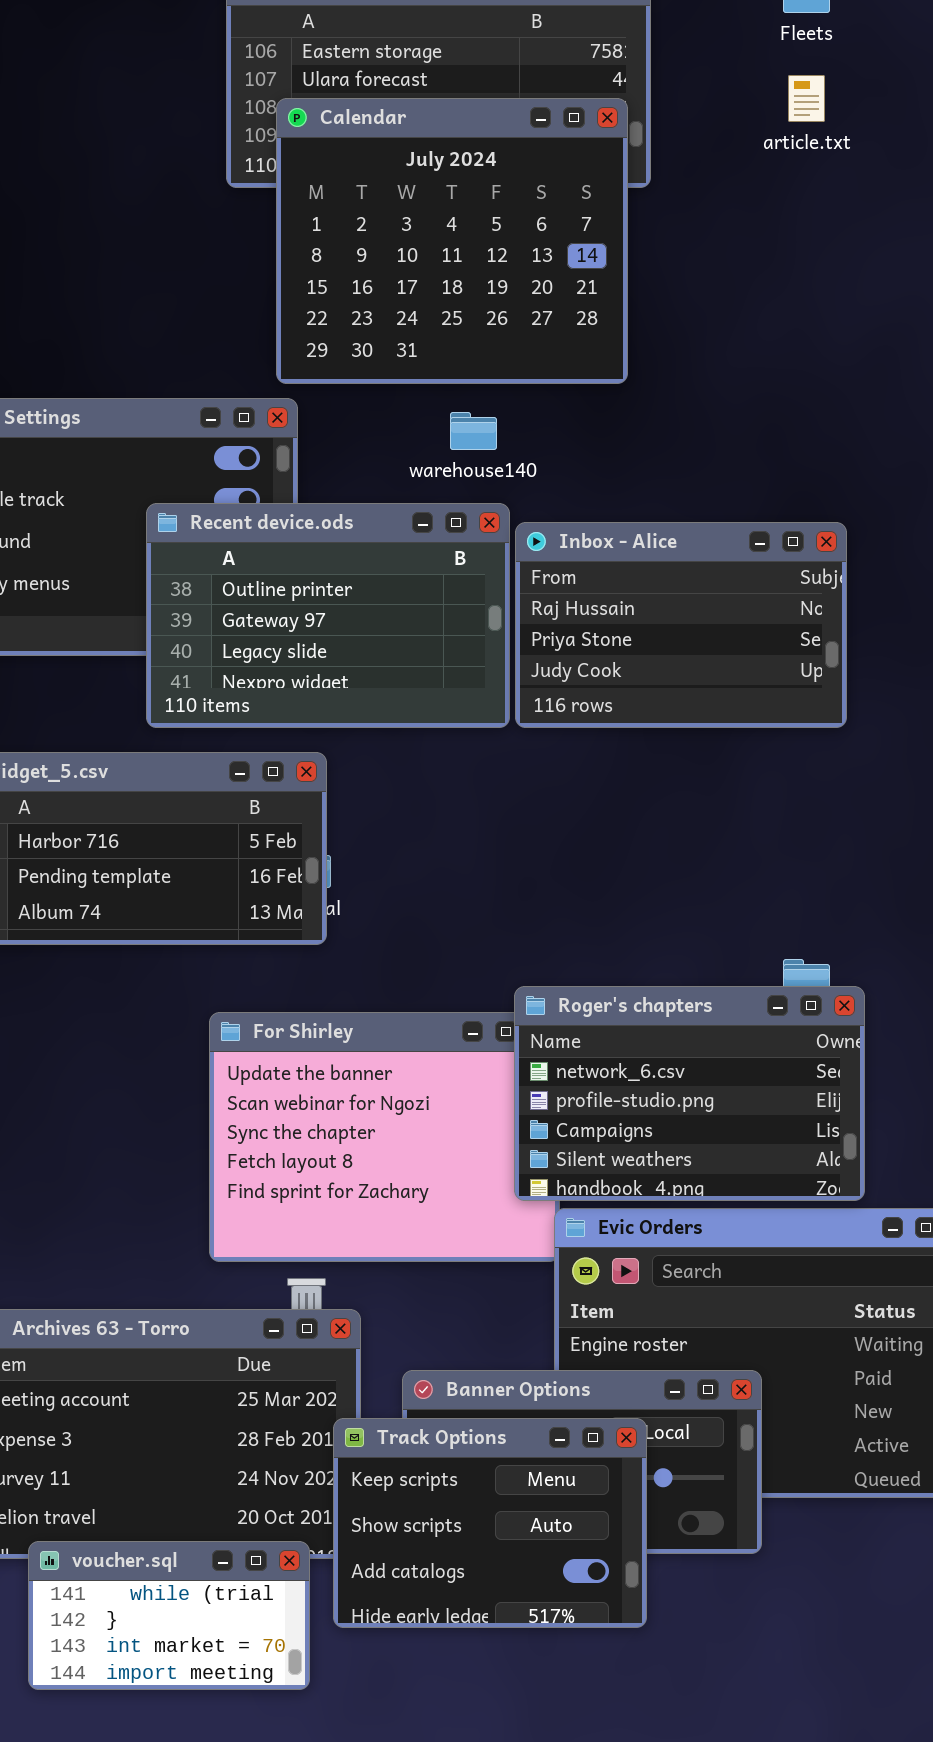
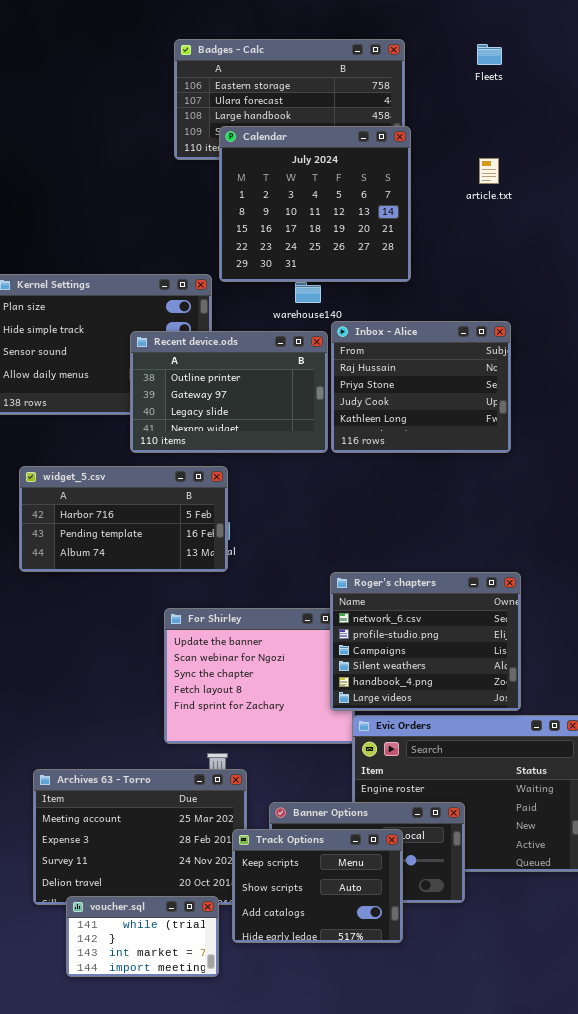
article.txt: [788,75,825,122] -> [479,158,499,184], moved
Calendar: [276,98,628,384] -> [219,126,411,282], moved
Inbox - Alice: [515,522,847,728] -> [331,321,511,453], resized
Roger's chapters: [514,986,865,1201] -> [330,572,521,711], resized

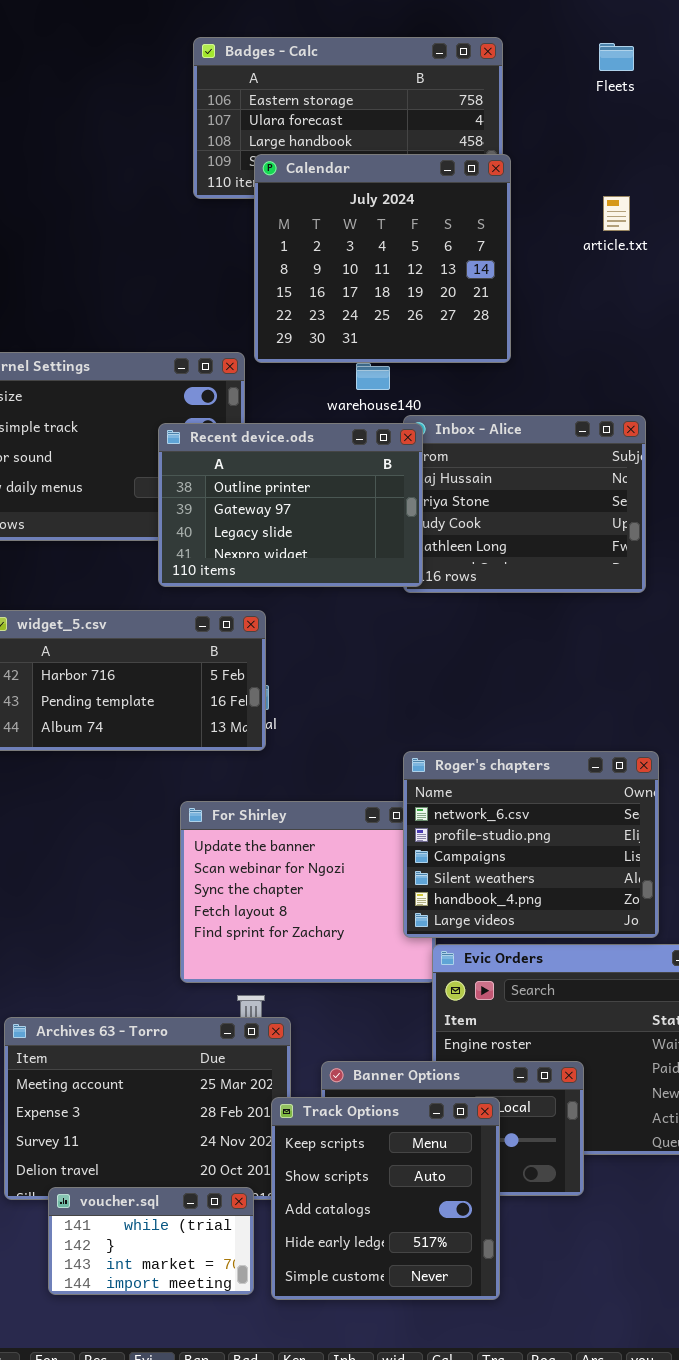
Recent device.ods: [130,331,328,453] -> [158,423,423,587], moved
Track Options: [232,829,403,943] -> [271,1097,500,1300], resized

